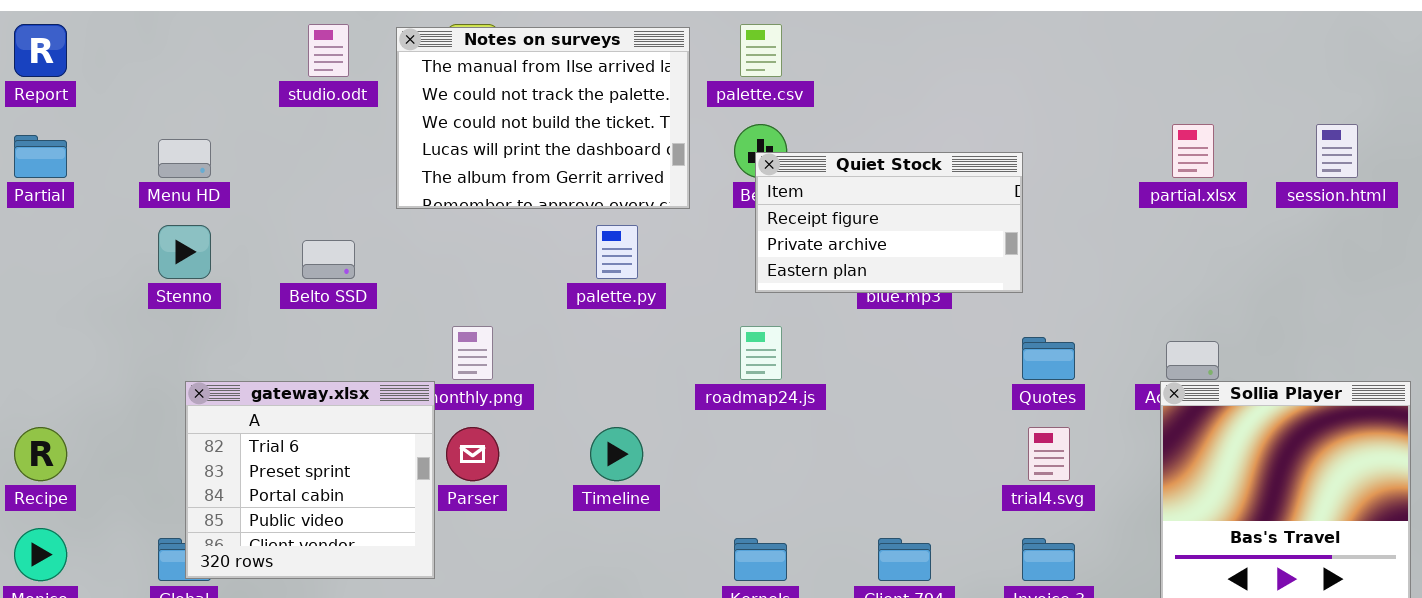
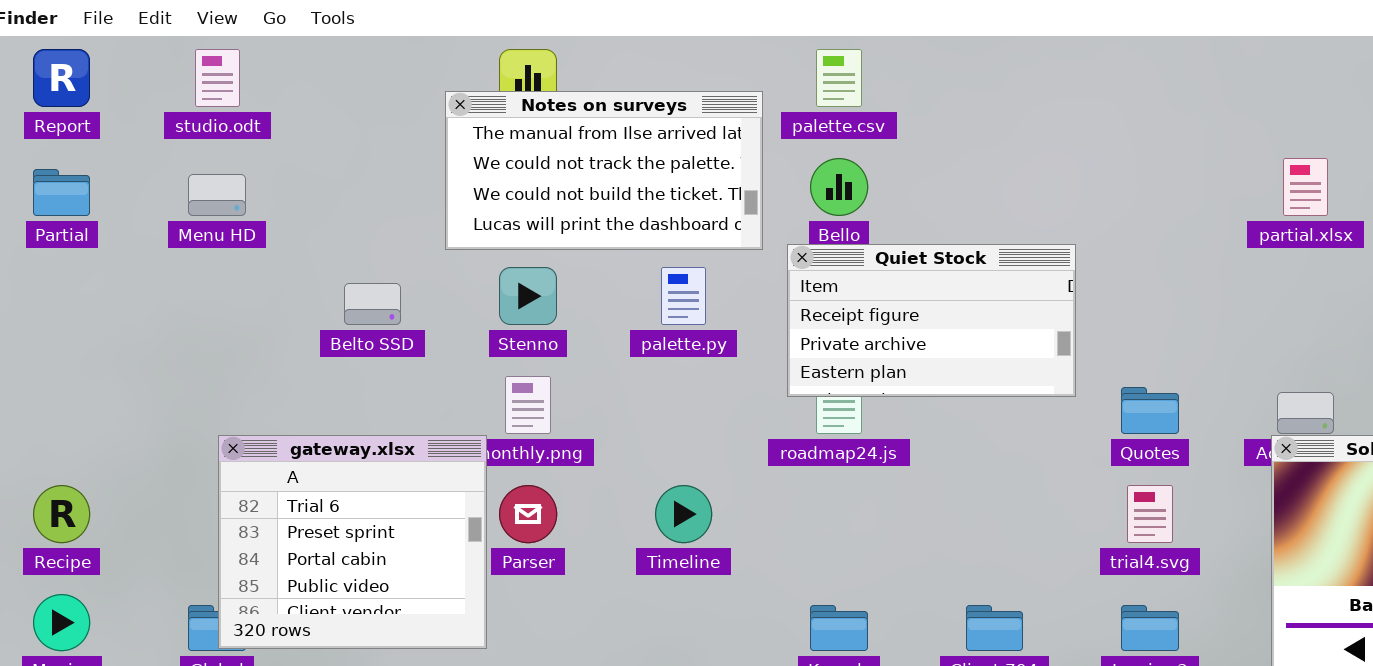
studio.odt: [308,24,349,77] -> [195,49,240,107], moved
Notes on surveys: [396,27,690,209] -> [445,91,763,250], resized
Quiet Stock: [755,152,1023,293] -> [787,244,1076,397], moved
Stenno: [158,225,211,279] -> [499,267,557,325], moved

